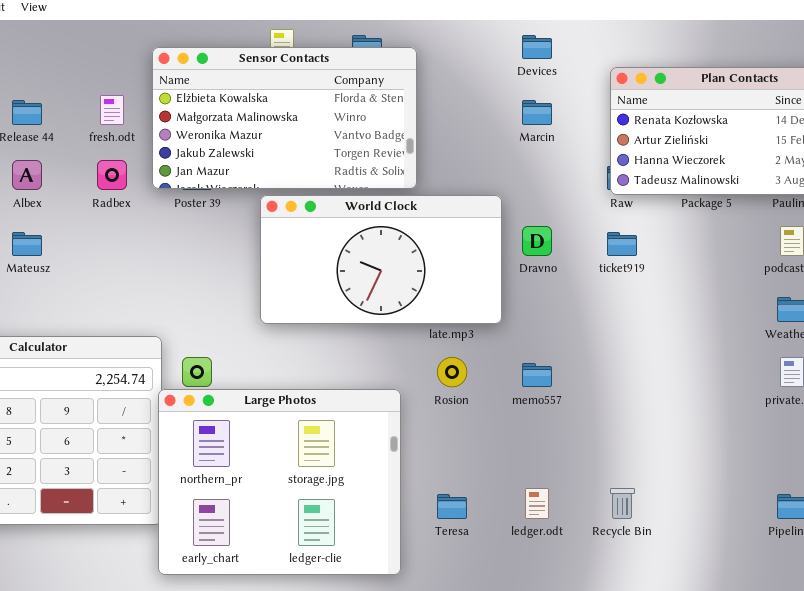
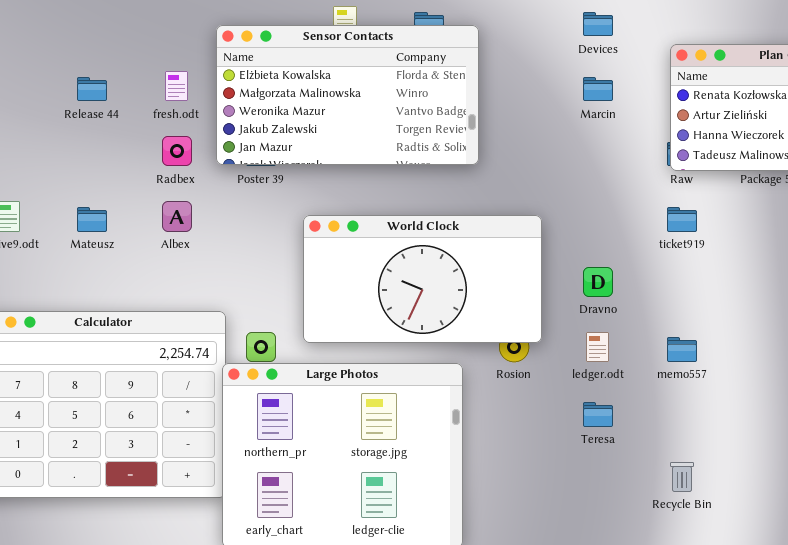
Albex: [12,160,42,190] -> [162,201,192,232], moved
World Clock: [260,195,502,324] -> [303,215,542,343], moved
Dravno: [522,226,552,256] -> [583,267,613,297], moved
memo557: [522,363,552,387] -> [667,337,697,362], moved
ledger.odt: [525,488,549,519] -> [586,332,609,362], moved
Teresa: [437,494,467,519] -> [583,402,613,427], moved

